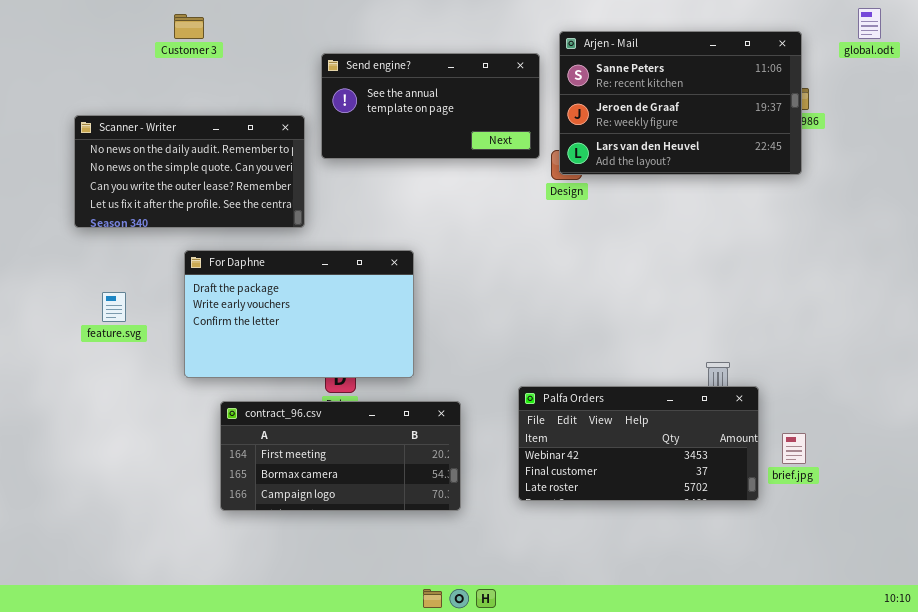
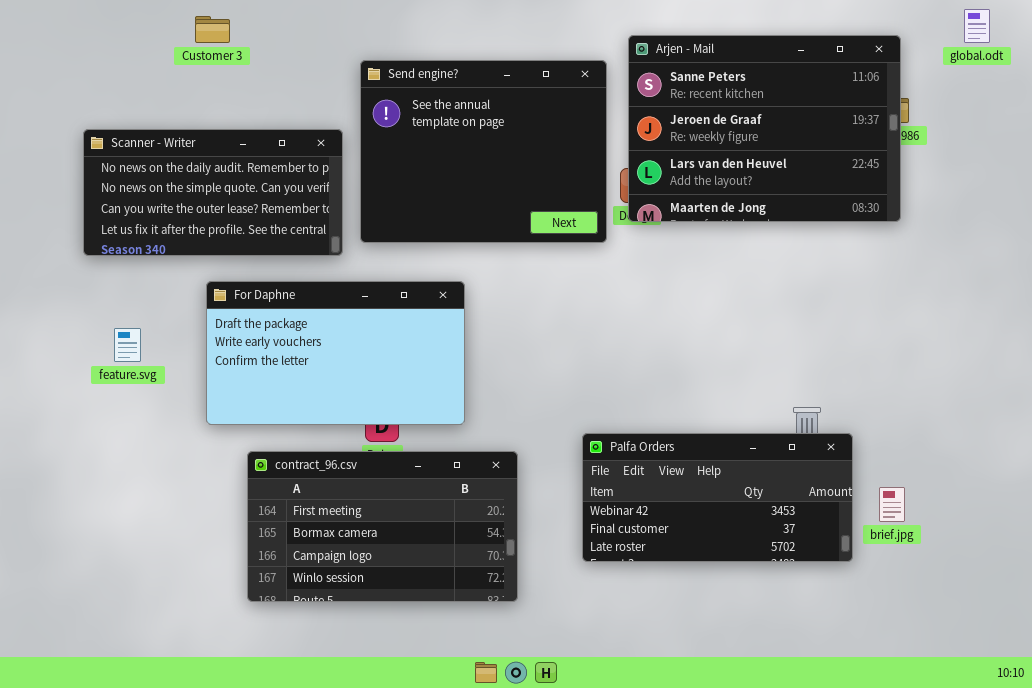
Arjen - Mail: [559,31,802,175] -> [628,35,901,222], resized
Send engine?: [321,53,540,159] -> [360,60,607,243], resized
contract_96.csv: [220,401,461,511] -> [247,451,518,602], resized

